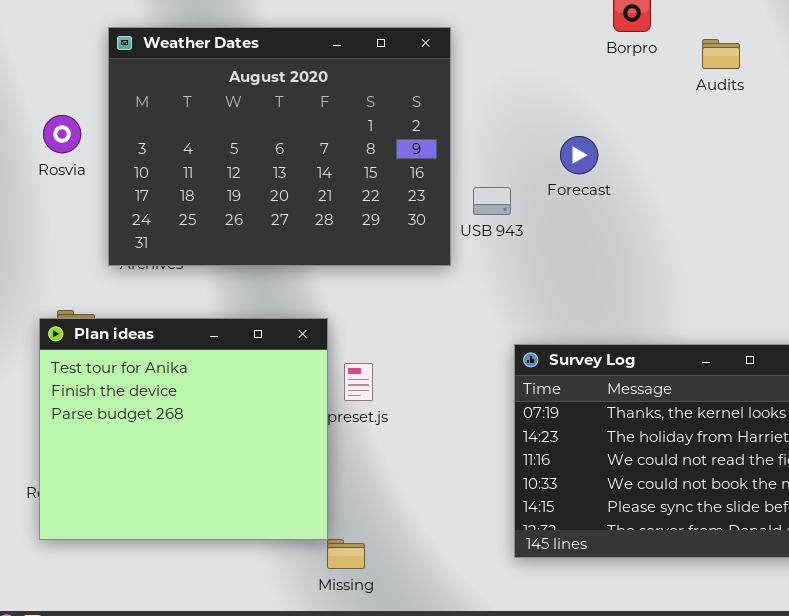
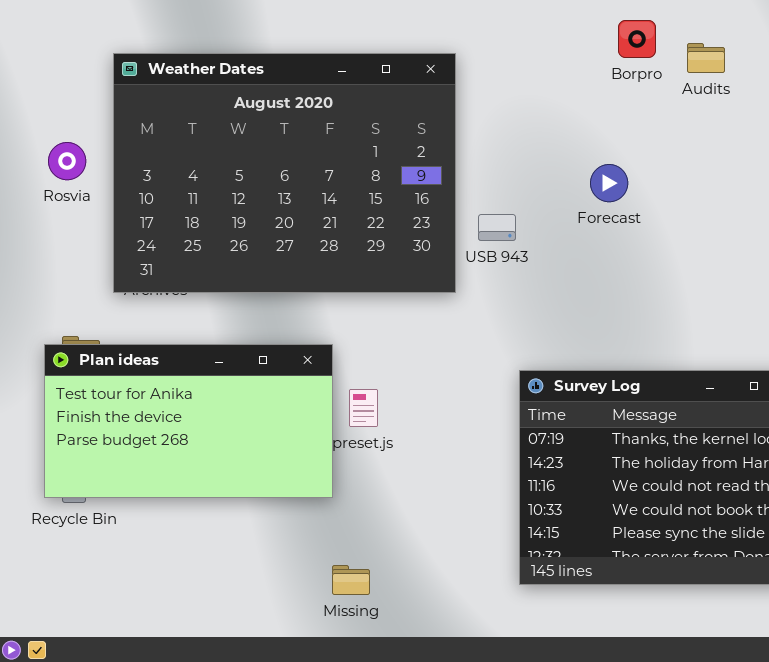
Audits: [702,39,740,69] -> [687,43,725,73], moved
Forecast: [560,136,598,174] -> [590,164,628,202], moved
Plan ideas: [39,318,328,540] -> [44,344,333,498], resized

